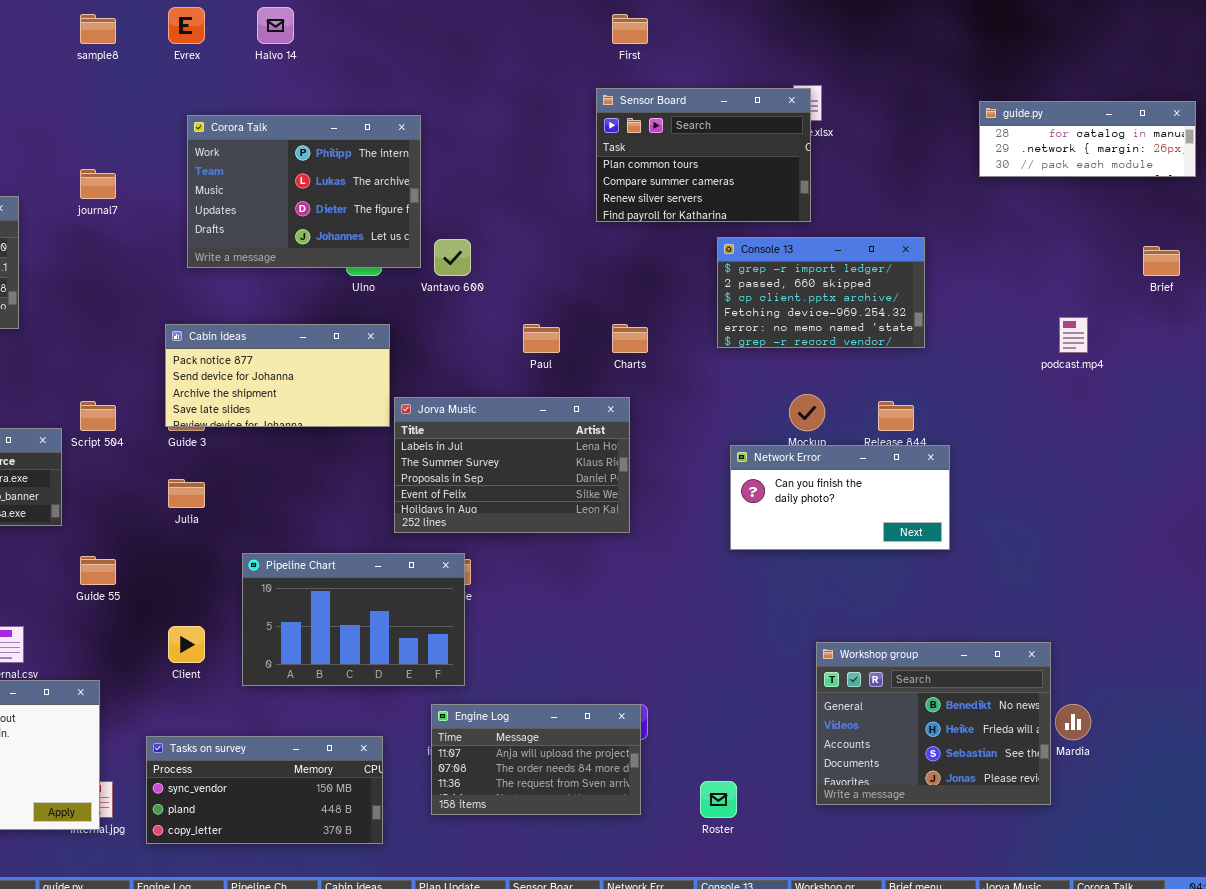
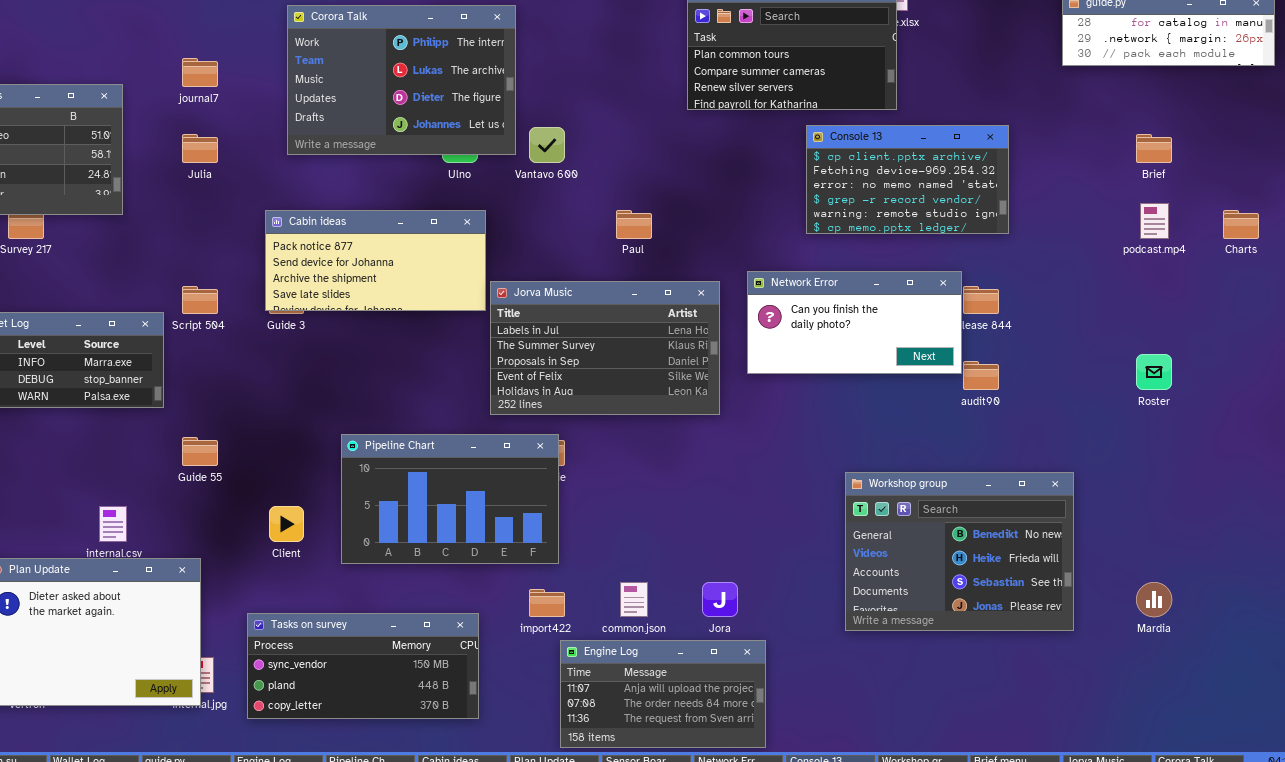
Console 13: [717,237,925,348] -> [806,125,1009,234], scrolled down 2 rows
Brief: [1143,246,1180,276] -> [1136,134,1172,163], moved
Charts: [612,324,648,353] -> [1223,210,1259,239], moved
Network Error: [730,445,950,550] -> [747,271,962,374], moved
Julia: [168,479,205,508] -> [182,134,218,163], moved
Workshop group: [816,642,1051,805] -> [845,472,1074,631], moved
Engine Log: [431,704,641,815] -> [560,640,766,748], moved
Roster: [700,781,737,818] -> [1136,354,1172,390], moved

